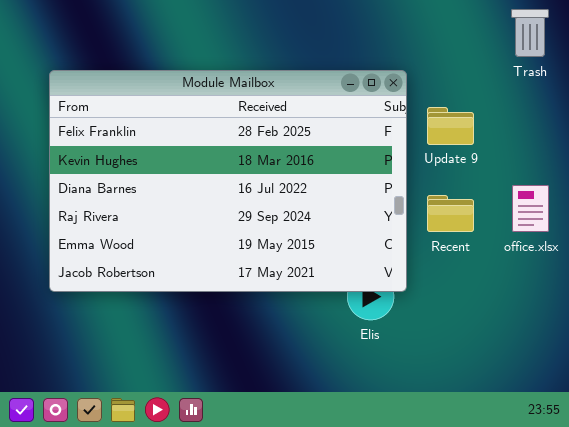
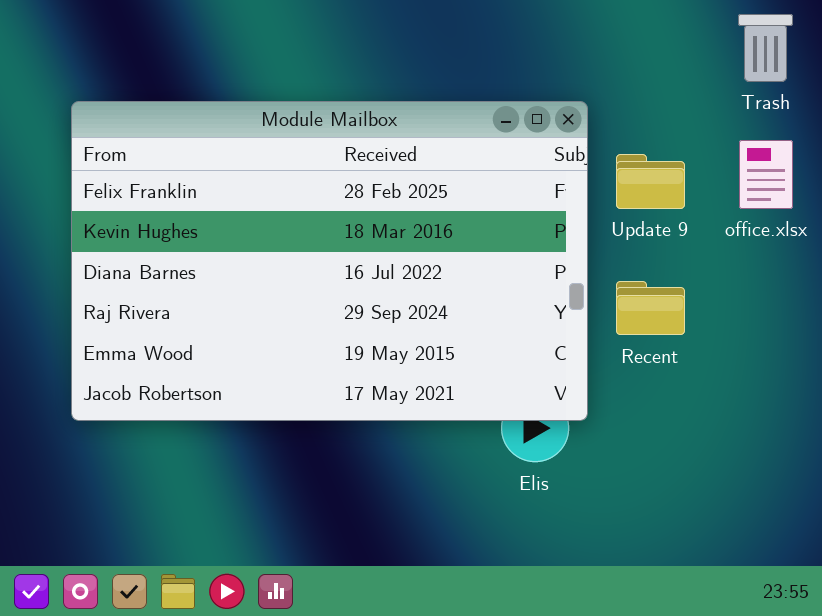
office.xlsx: [512,185,549,232] -> [739,140,793,209], moved

